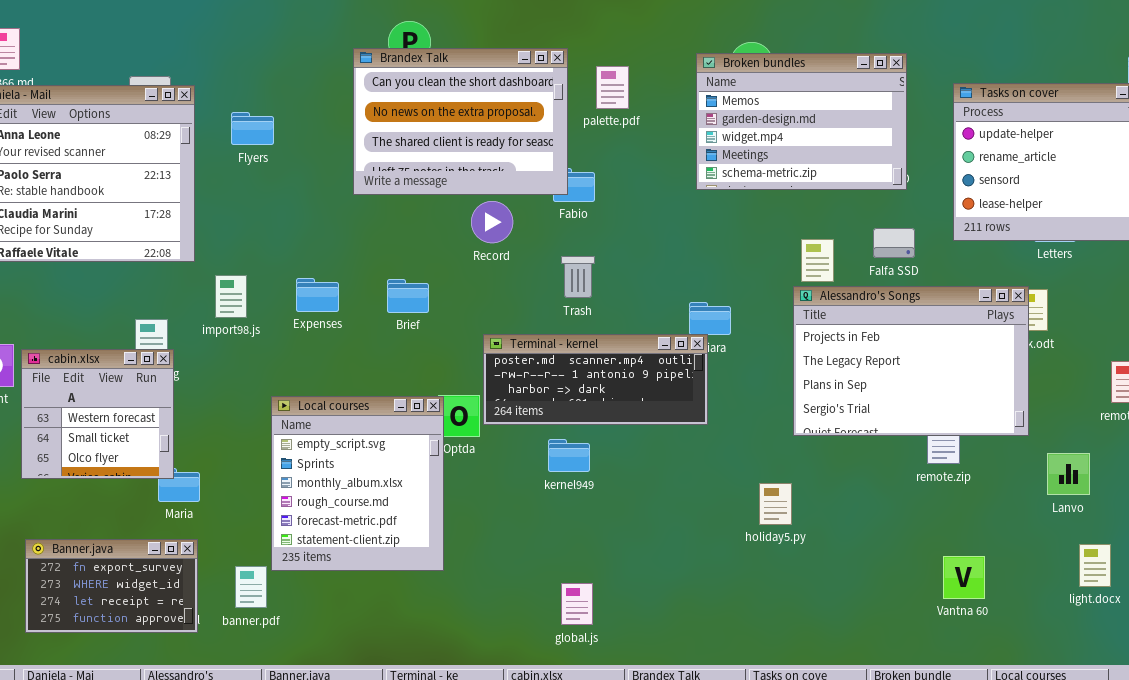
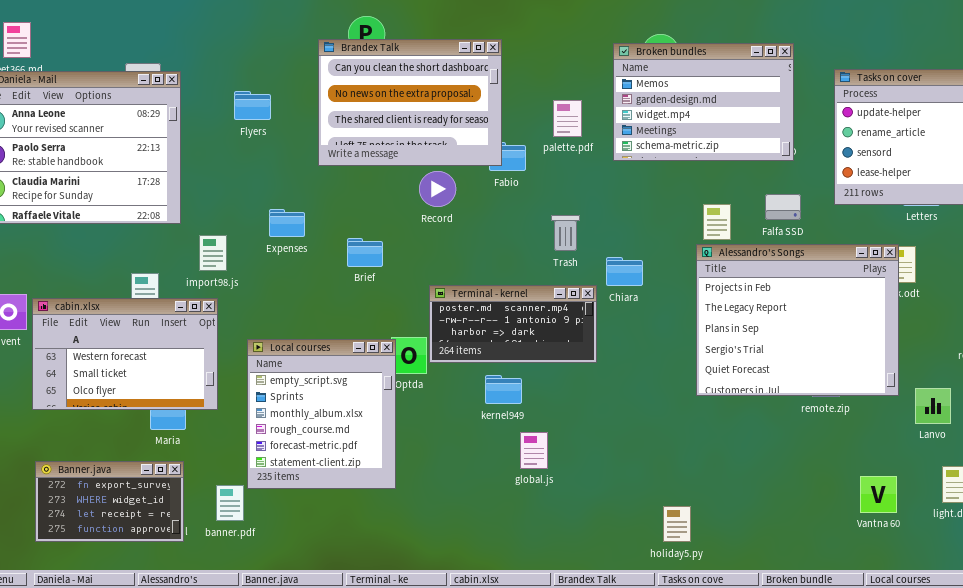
palette.pdf: [596,66,629,109] -> [553,100,582,137], moved
Flyers: [231,112,274,145] -> [234,91,271,120], moved
Trash: [561,256,595,298] -> [551,215,580,251], moved
Expenses: [296,278,339,312] -> [269,209,305,237], moved
Alessandro's Songs: [793,286,1029,436] -> [696,244,899,396], resized
Terminal - kernel: [483,334,708,425] -> [429,285,597,363], resized
cabin.xlsx: [21,349,174,479] -> [32,298,218,410], resized
holiday5.py: [759,483,792,525] -> [663,506,691,542], moved
Vantna 60: [943,556,985,599] -> [860,476,897,513], moved
global.js: [561,583,593,625] -> [520,432,548,469], moved

